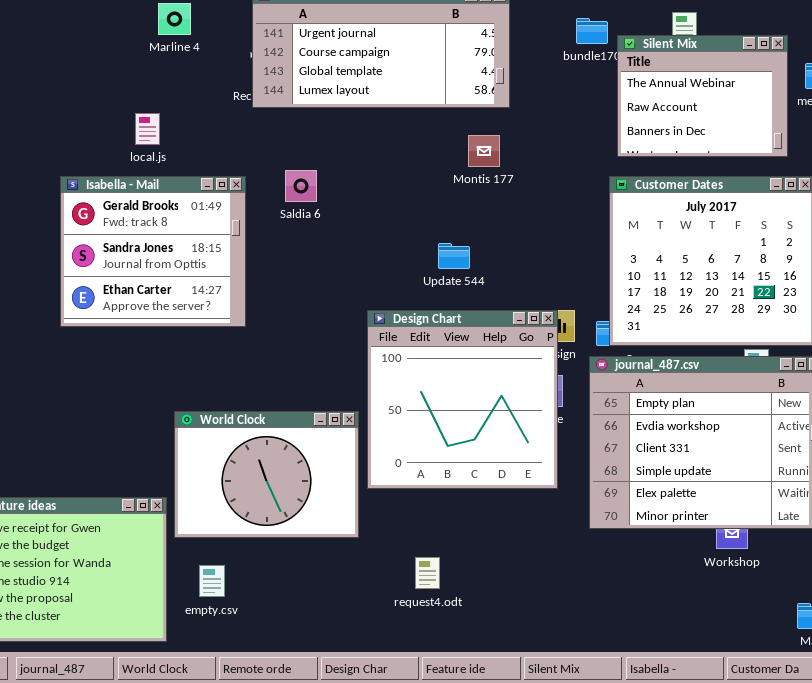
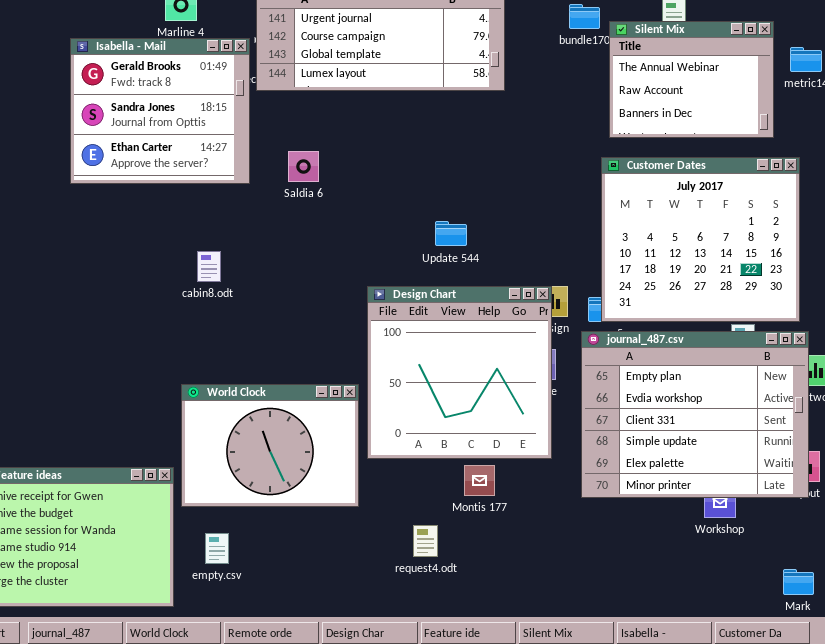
Montis 177: [468,135,500,167] -> [464,465,495,496], moved
Isabella - Mail: [60,176,246,327] -> [70,38,250,184], moved

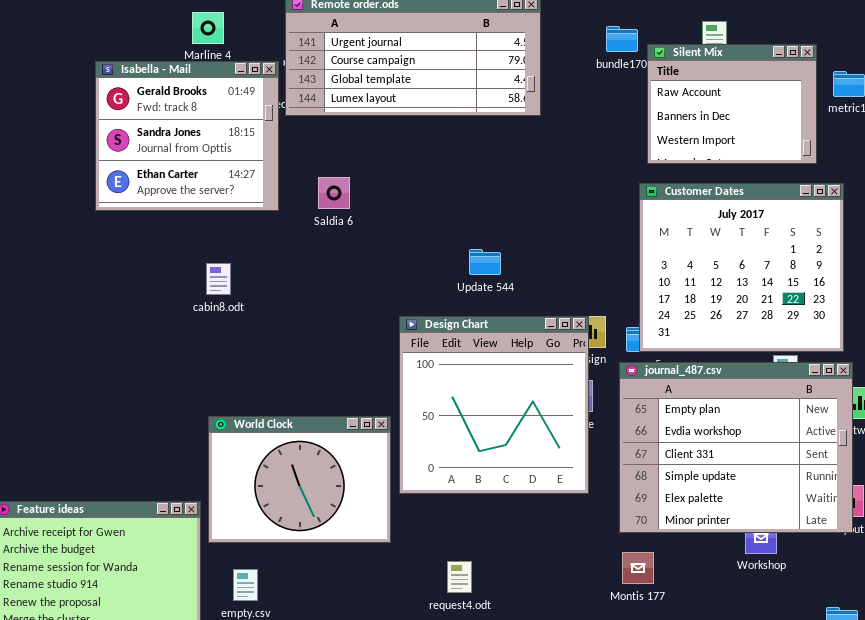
Silent Mix: [609,21,774,138] -> [647,44,817,164], scrolled down 1 row
cabin8.odt: [197,251,221,282] -> [206,263,231,295], moved
Montis 177: [464,465,495,496] -> [622,552,654,584], moved

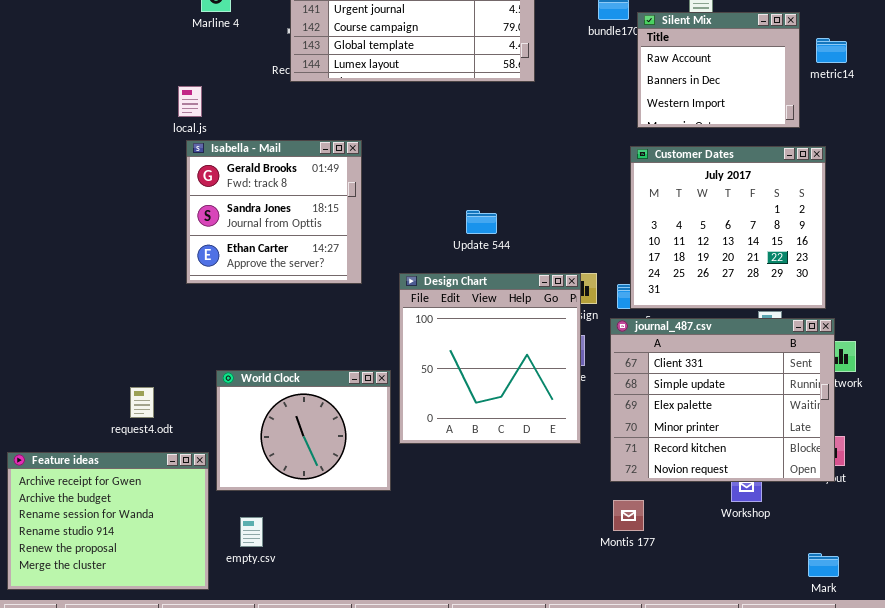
Isabella - Mail: [95,61,279,211] -> [186,140,362,284], moved
journal_487.csv: [619,362,853,533] -> [610,318,835,482], scrolled down 2 rows
request4.odt: [447,561,472,593] -> [130,387,154,418], moved

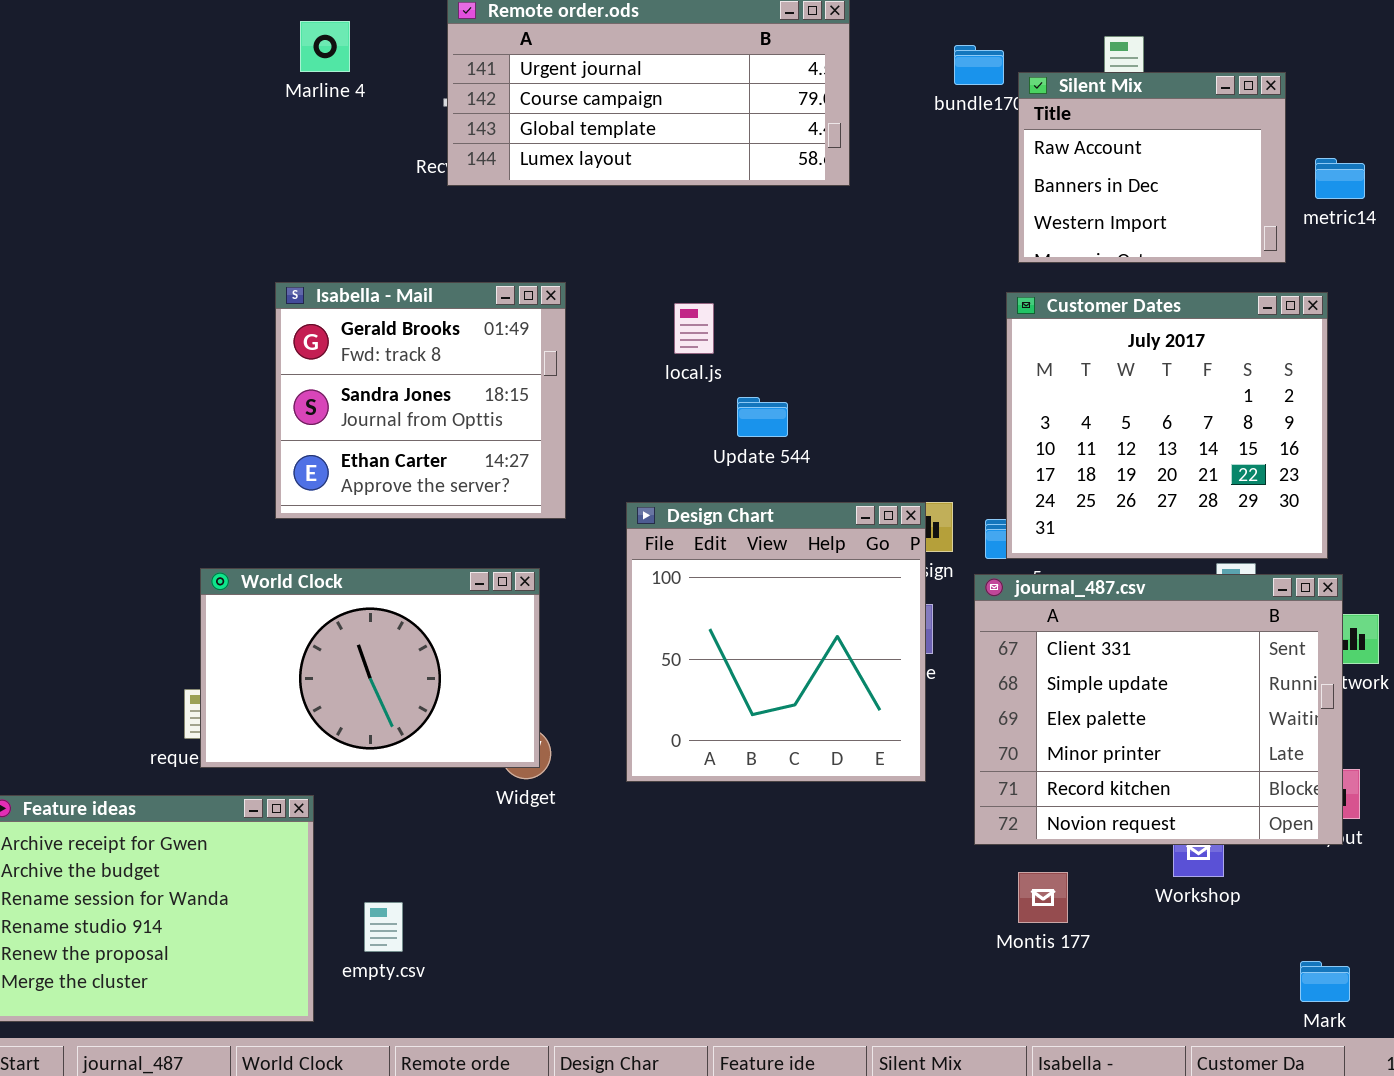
metric14: [816,38,847,63] -> [1315,158,1365,199], moved
local.js: [178,86,202,117] -> [674,303,714,354], moved
World Clock: [216,370,391,491] -> [200,568,540,768], moved, resized
Montis 177: [613,500,644,531] -> [1018,872,1068,923], moved

